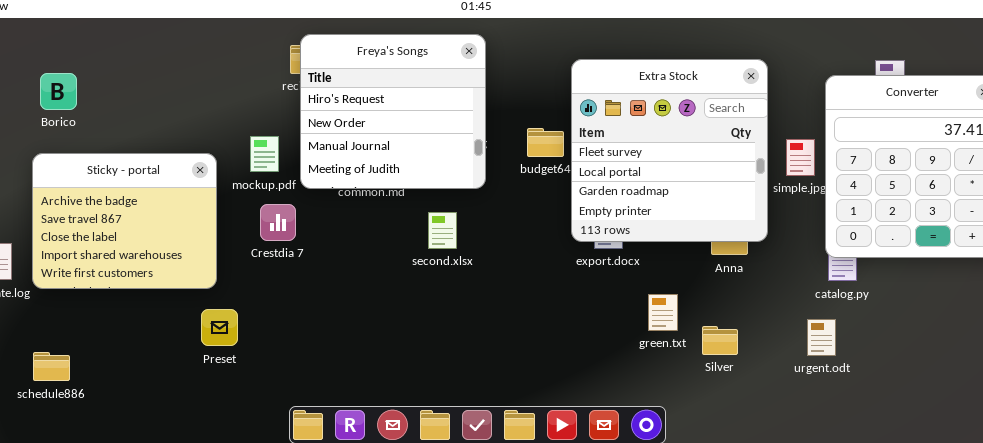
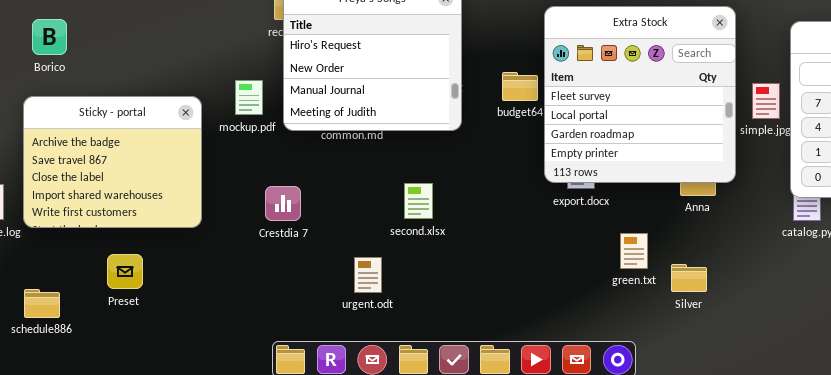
Crestdia 7: [260,204,296,241] -> [265,186,301,221], moved
second.xlsx: [428,212,457,249] -> [404,183,433,219], moved
Preset: [201,309,238,346] -> [107,254,143,289], moved
urgent.odt: [807,319,836,356] -> [354,257,382,293], moved

